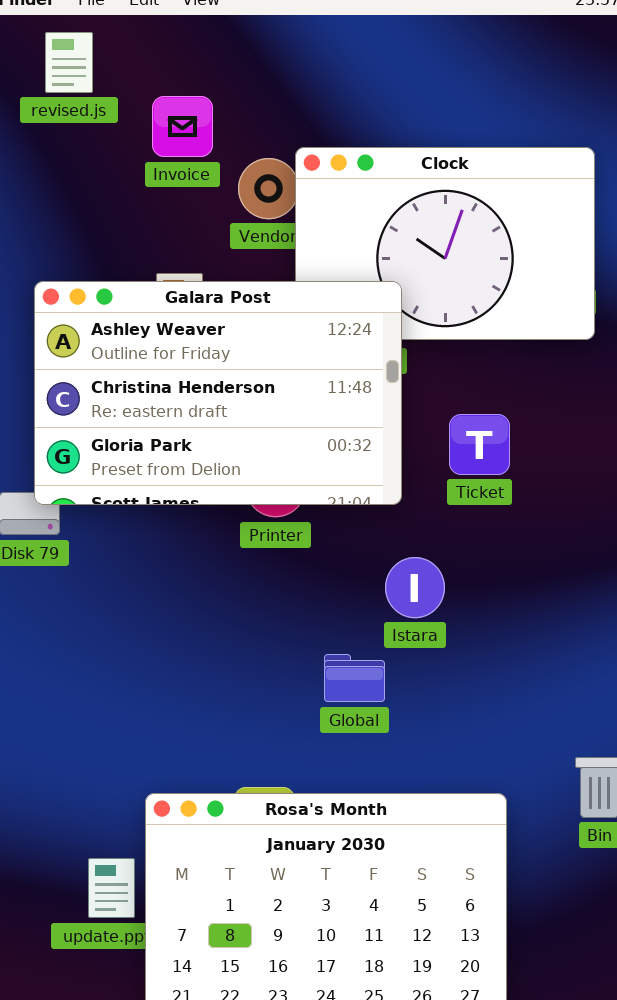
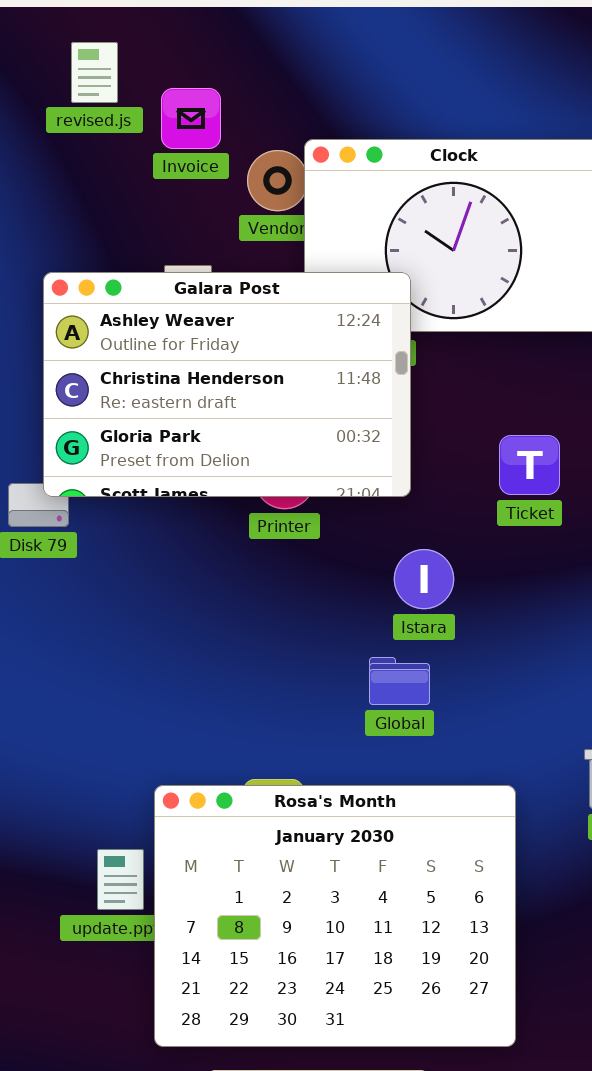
revised.js: [45,32,93,93] -> [71,42,118,103], moved
Ticket: [449,414,510,475] -> [499,435,560,495], moved
Global: [324,654,385,702] -> [369,657,430,705], moved

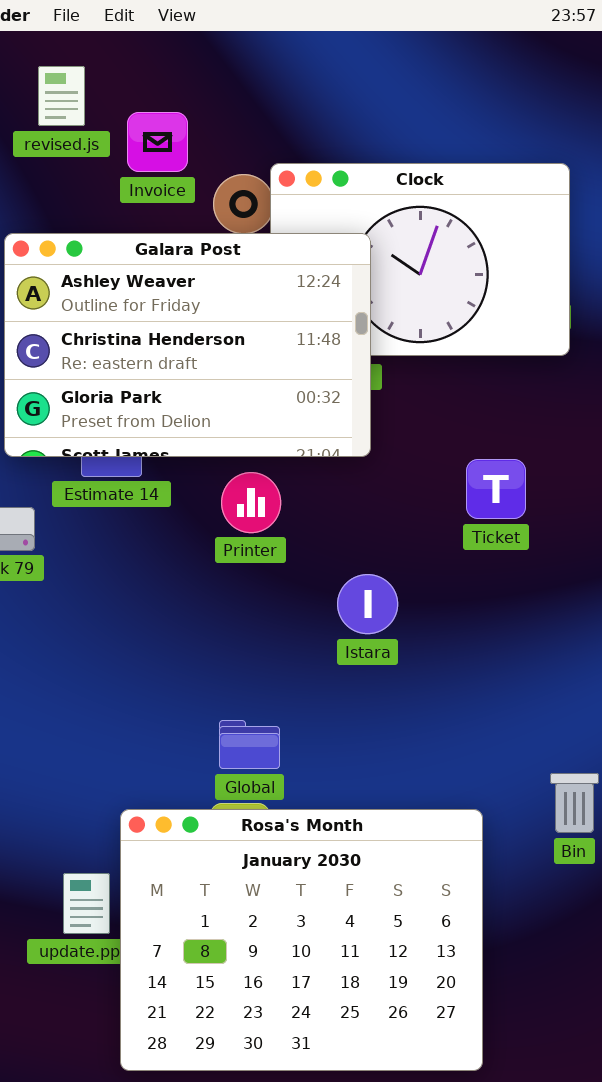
Galara Post: [43,272,411,497] -> [4,233,371,457], moved
Istara: [394,549,454,609] -> [337,574,398,634], moved
Global: [369,657,430,705] -> [219,720,280,769], moved

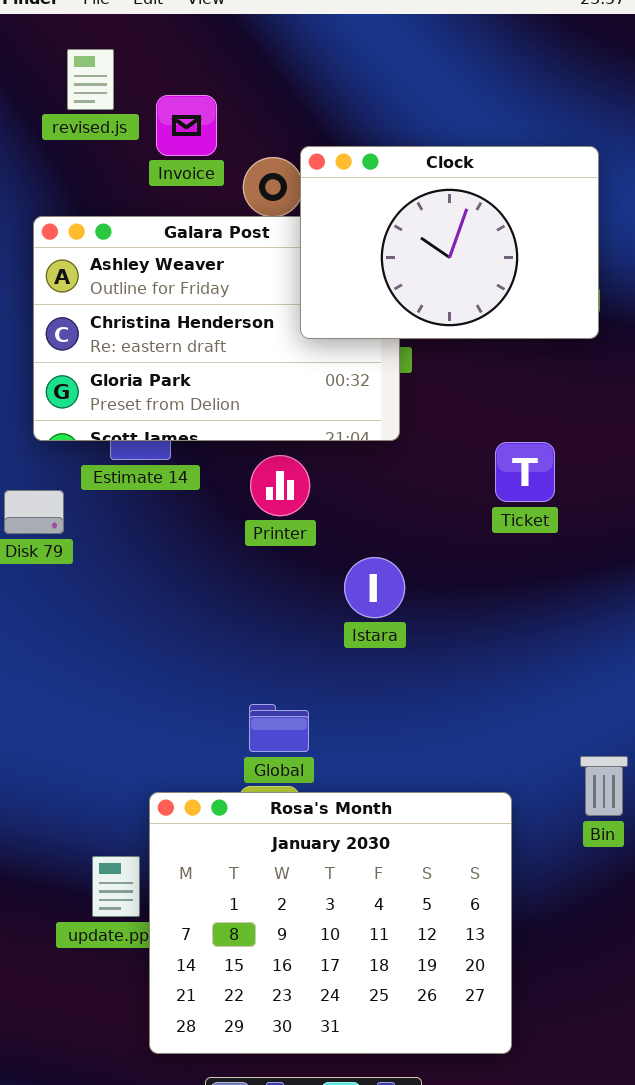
Clock: [270,163,570,356] -> [300,146,599,339], raised
Istara: [337,574,398,634] -> [344,557,405,618], moved

